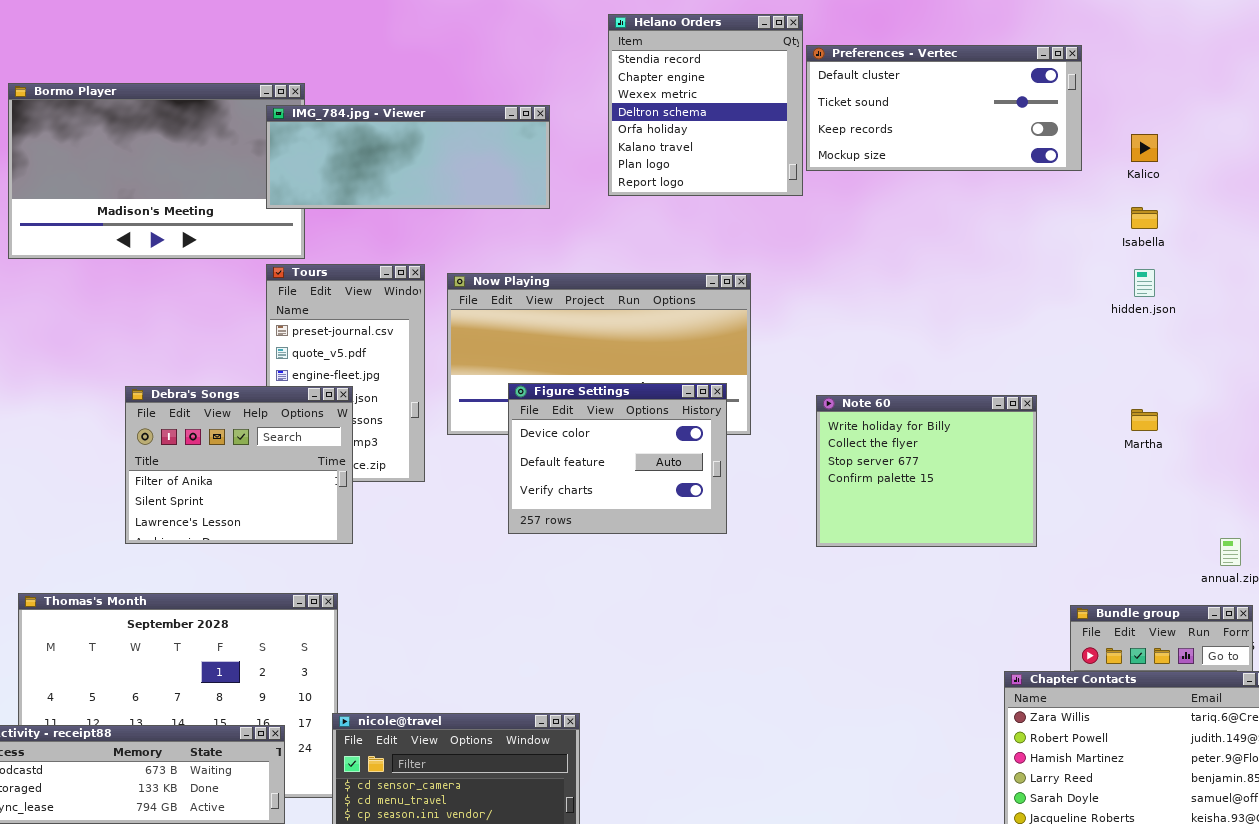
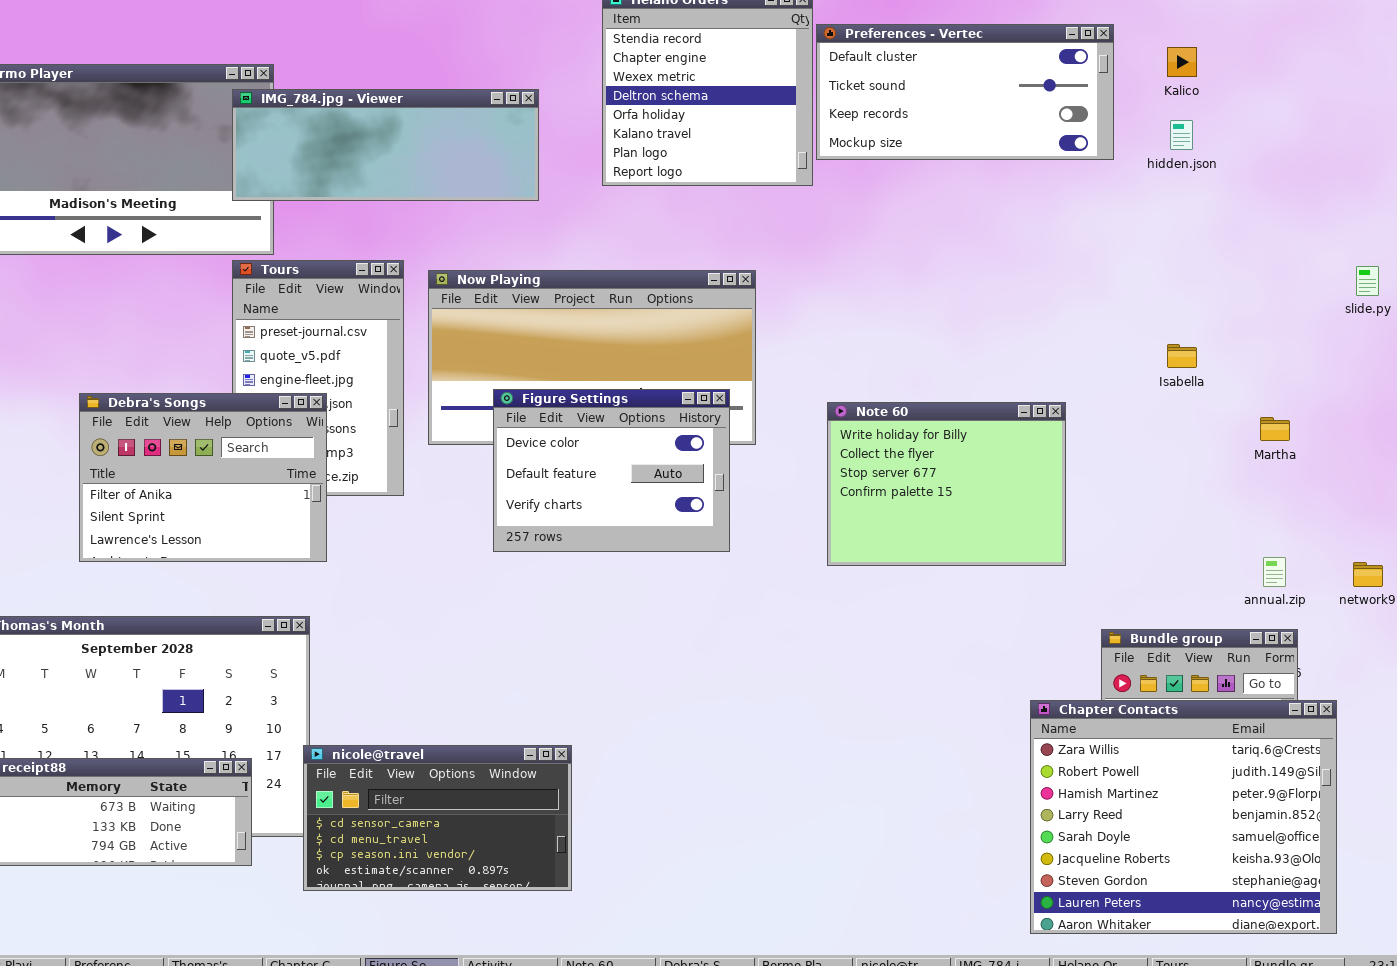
Kalico: [1131,134,1158,162] -> [1167,47,1197,77], moved
Isabella: [1131,207,1158,229] -> [1167,344,1197,368], moved
hidden.json: [1134,269,1155,297] -> [1170,120,1193,150], moved
Martha: [1131,409,1158,431] -> [1260,417,1290,441], moved

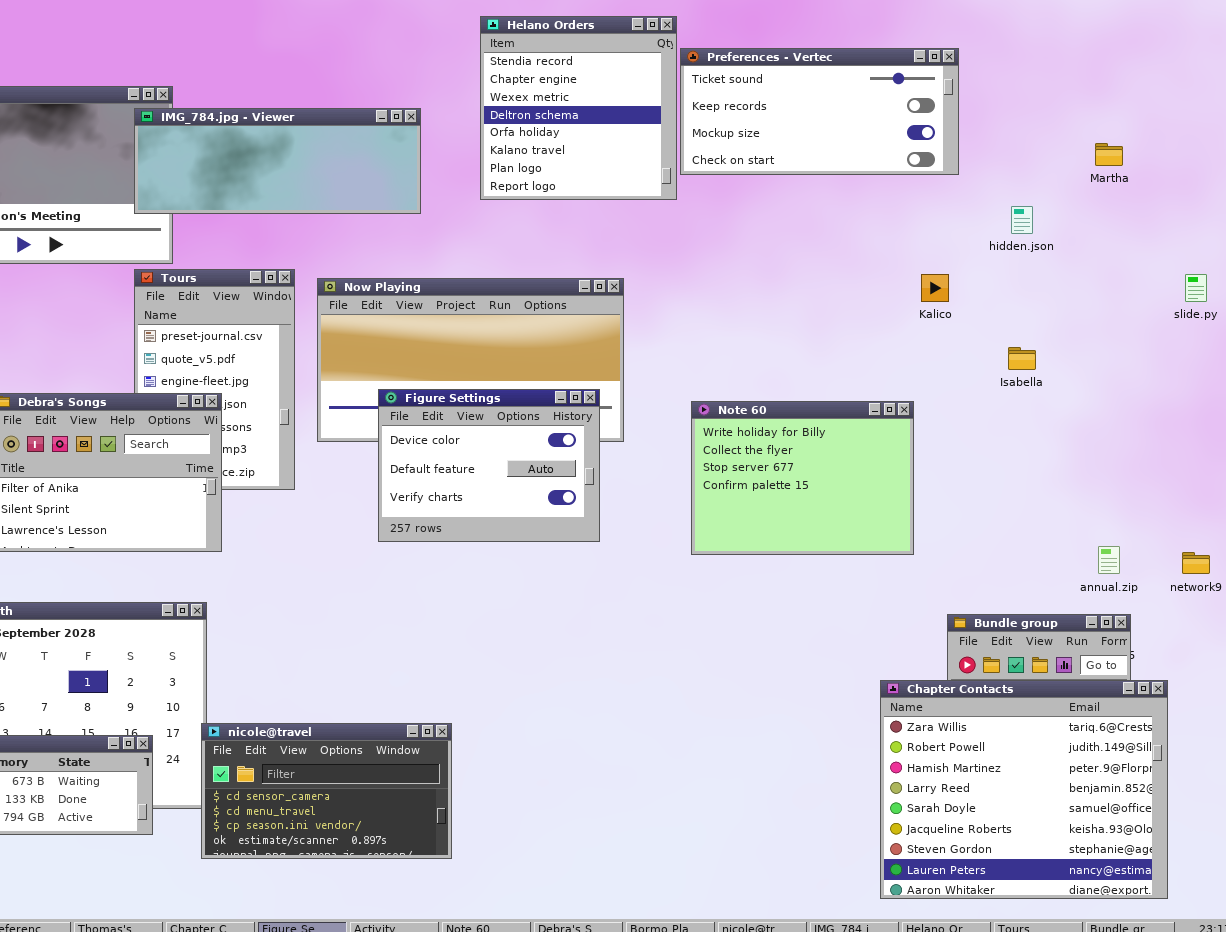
Preferences - Vertec: [816,24,1114,160] -> [680,48,959,175], scrolled down 1 row
Kalico: [1167,47,1197,77] -> [921,274,949,302], moved
hidden.json: [1170,120,1193,150] -> [1011,206,1033,234], moved
Martha: [1260,417,1290,441] -> [1095,143,1123,166], moved

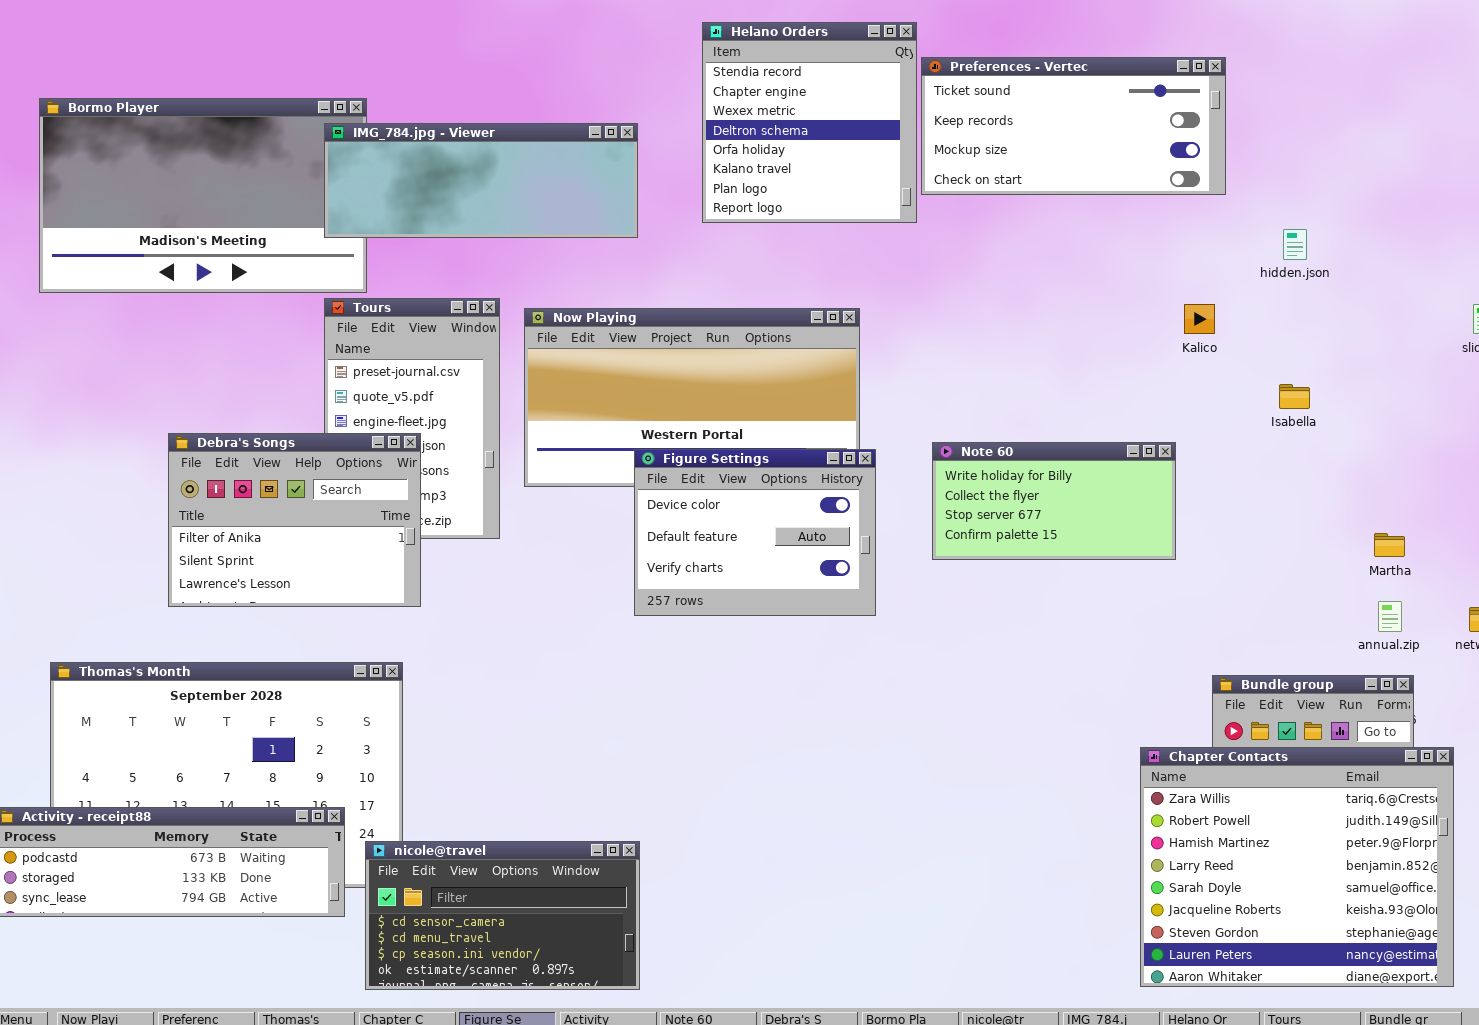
Martha: [1095,143,1123,166] -> [1374,533,1405,557], moved
Figure Settings: [378,389,600,542] -> [634,449,876,616], moved
Note 60: [691,401,914,555] -> [932,442,1176,560], resized
nicole@travel: [201,723,452,859] -> [365,841,640,990], moved

